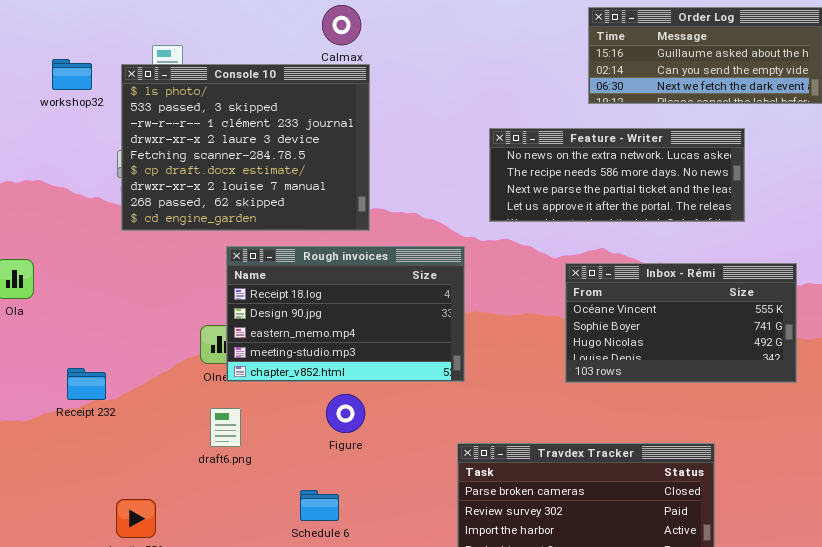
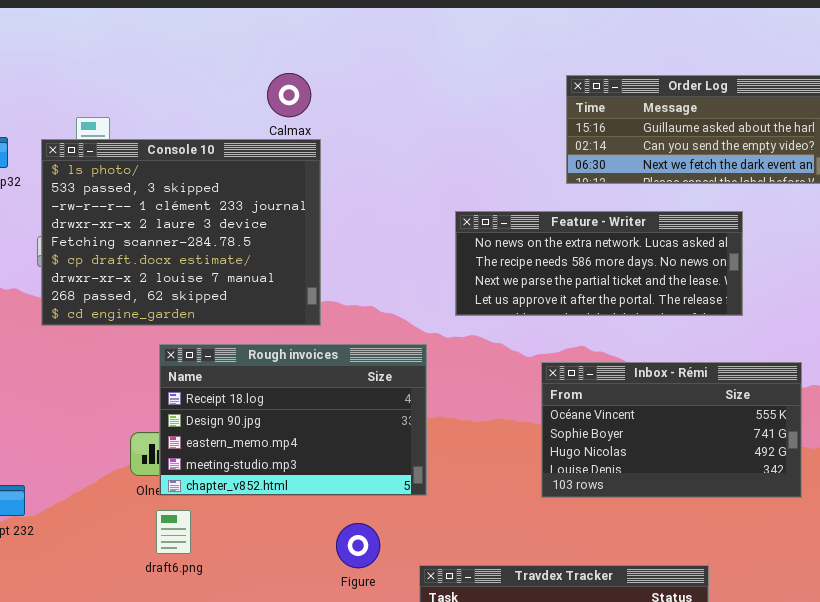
Figure: [326,394,365,433] -> [336,523,380,568], moved
draft6.png: [210,408,241,447] -> [156,510,191,554], moved

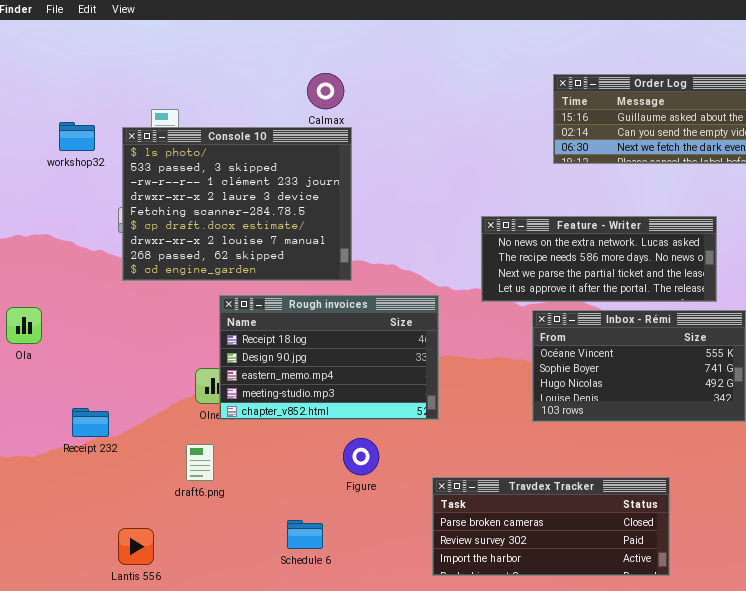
Feature - Writer: [455,211,743,316] -> [481,216,717,302], moved
draft6.png: [156,510,191,554] -> [186,444,214,481], moved
Figure: [336,523,380,568] -> [343,438,379,475], moved

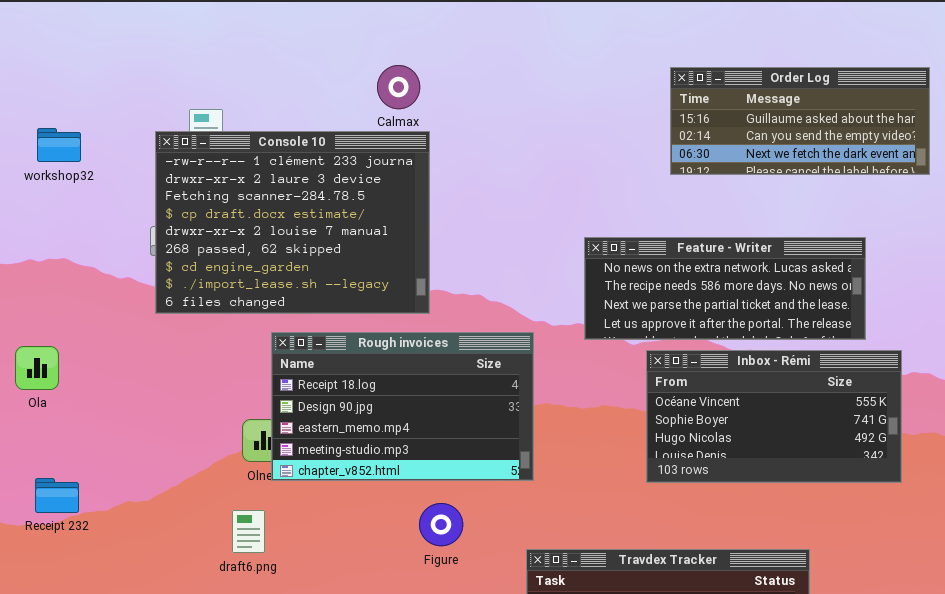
workshop32: [59,122,95,151] -> [37,128,81,162], moved
Console 10: [122,127,352,281] -> [155,131,430,314], scrolled down 2 rows
Receipt 232: [72,408,109,437] -> [35,478,79,513], moved

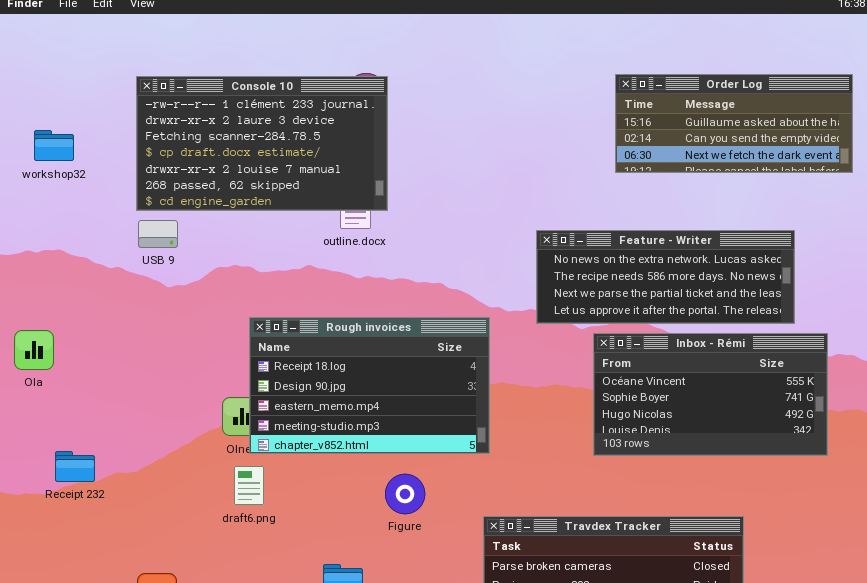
Console 10: [155,131,430,314] -> [136,76,388,211], moved, resized
Receipt 232: [35,478,79,513] -> [55,451,95,482], moved
draft6.png: [232,510,265,553] -> [234,466,264,505], moved

